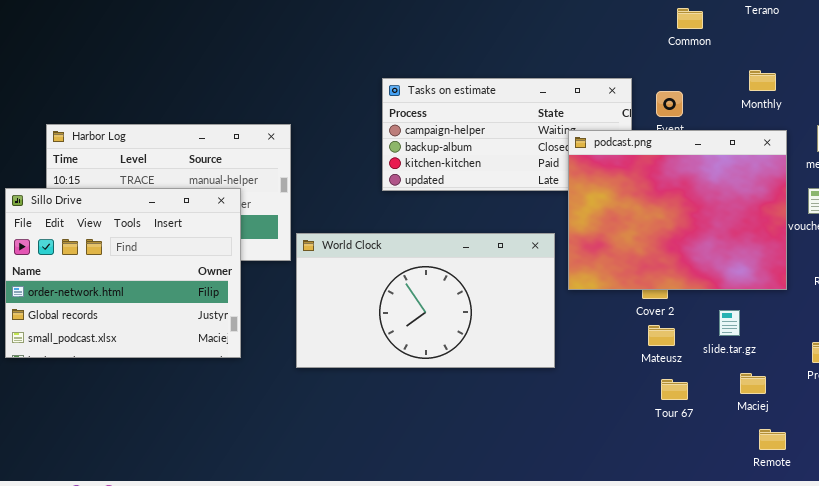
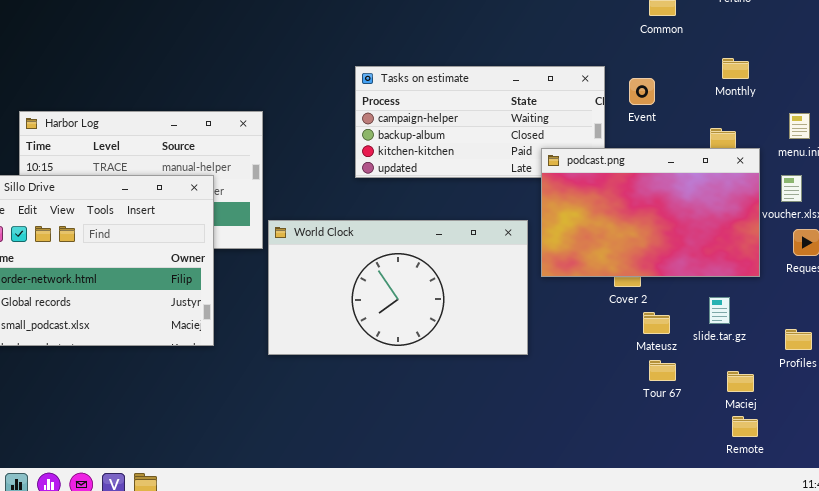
podcast.png: [568,130,787,290] -> [541,148,760,277], resized
slide.tar.gz: [719,310,740,336] -> [709,297,730,324], moved
Mateusz: [648,325,675,346] -> [643,312,670,334], moved
Maciej: [740,373,766,394] -> [727,371,754,392], moved
Tour 67: [661,379,688,400] -> [649,360,676,381], moved

